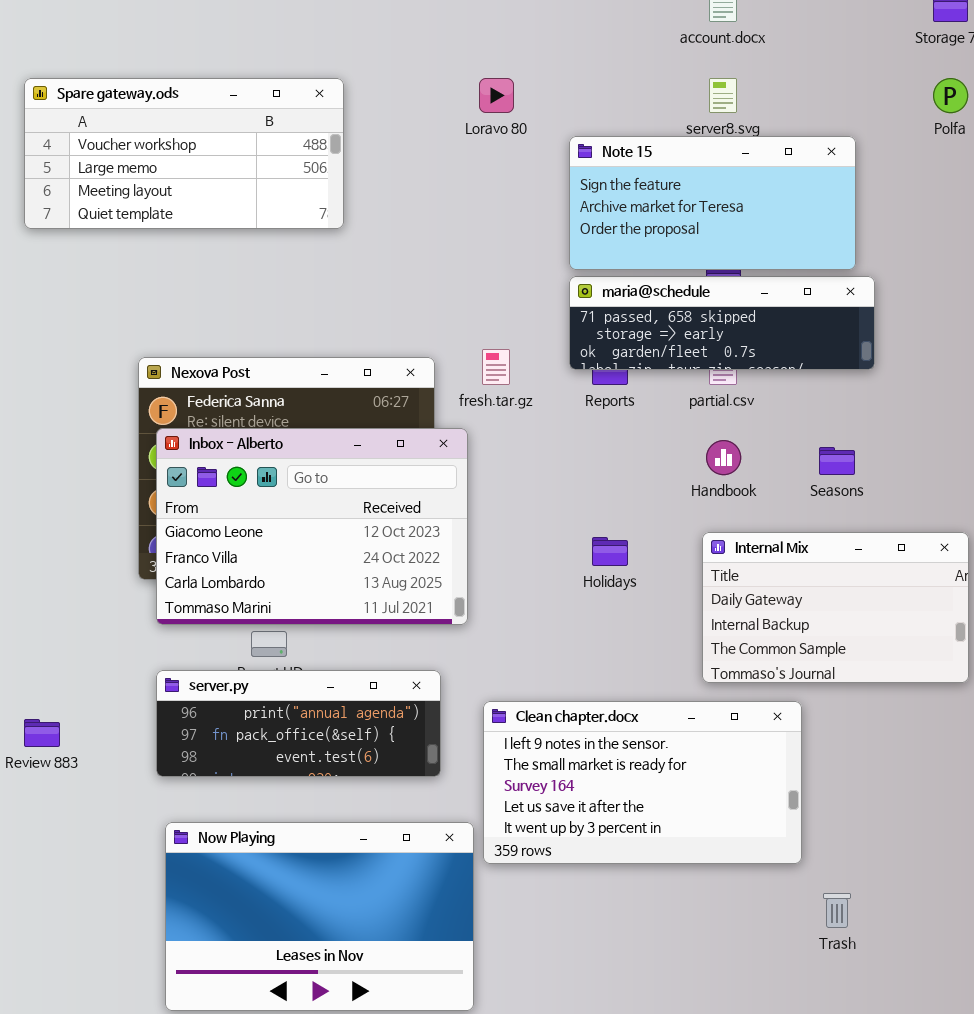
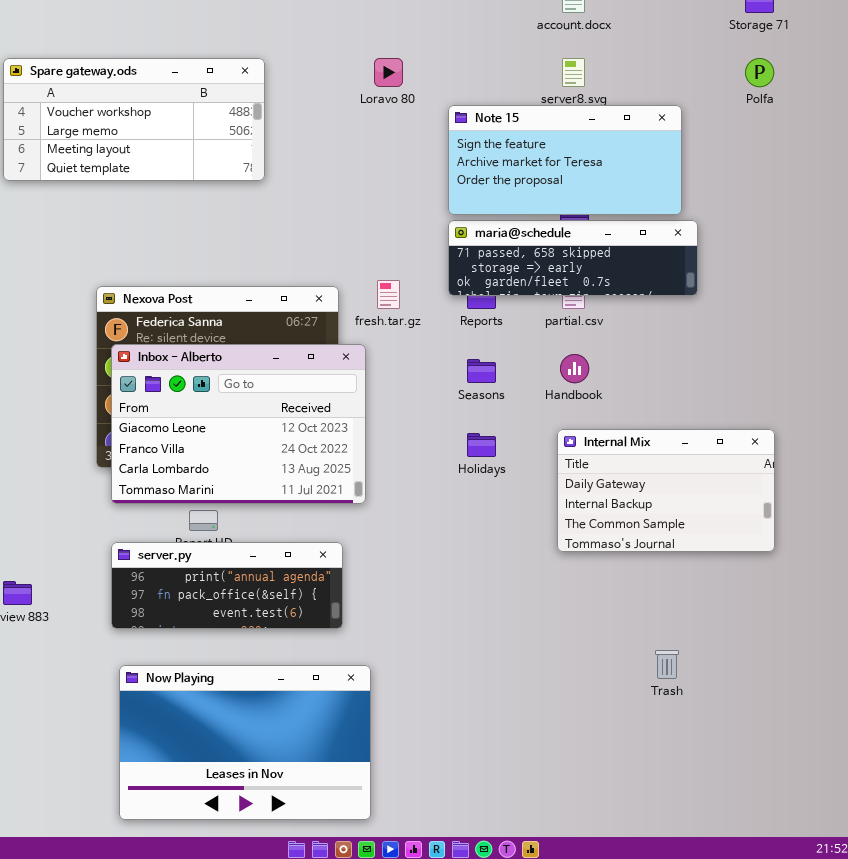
Seasons: [819,447,855,475] -> [467,359,496,383], moved
Clean chapter.docx: [483,701,802,864] -> none, closed
Trash: [823,893,851,928] -> [655,650,679,679], moved

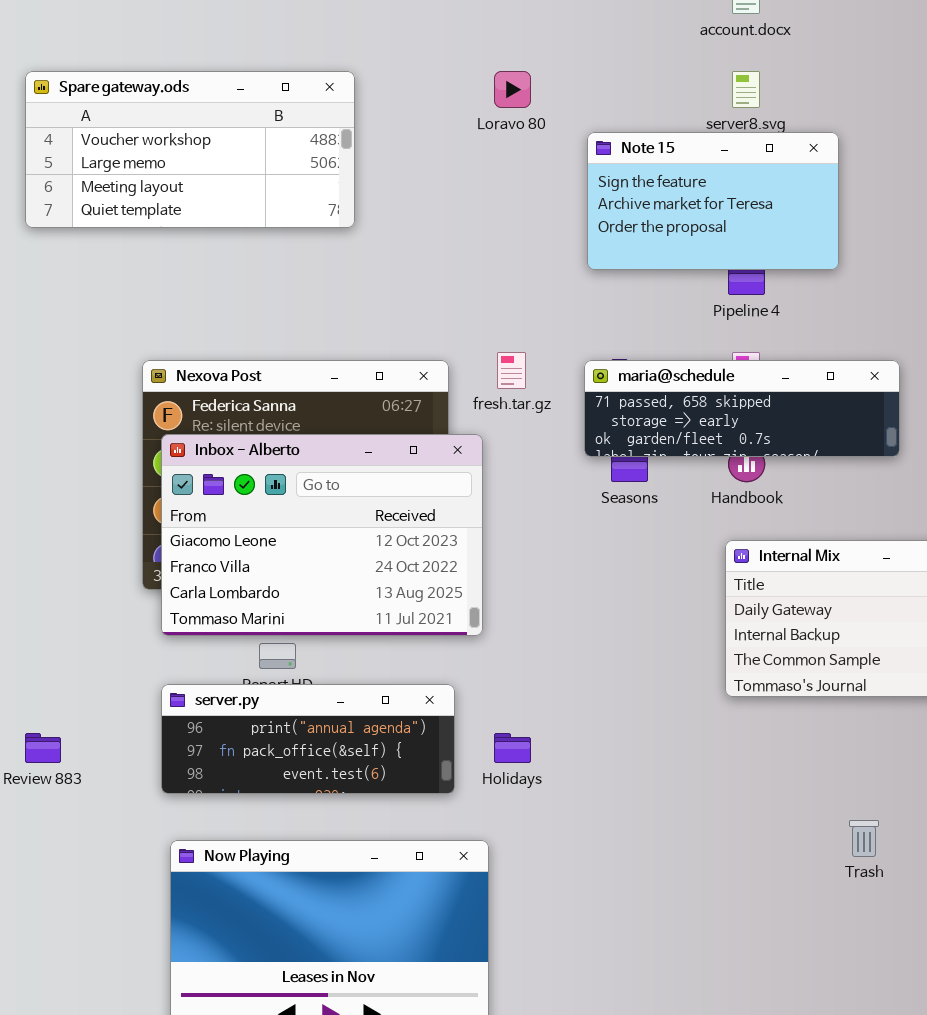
Note 15: [448,105,682,215] -> [587,132,839,270], resized
maria@schedule: [448,220,698,296] -> [584,360,900,457], moved
Holidays: [467,433,496,457] -> [494,733,531,763], moved

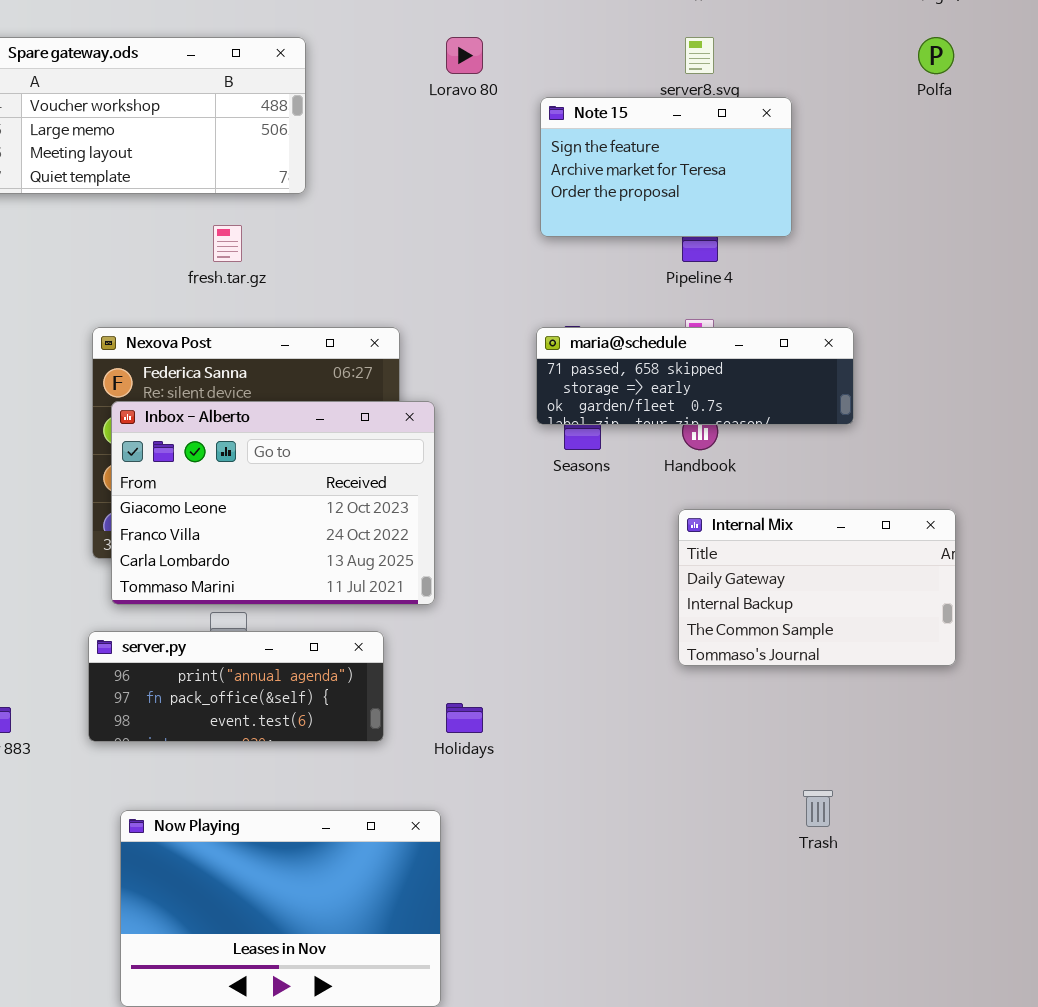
fresh.tar.gz: [497,352,526,389] -> [213,225,242,262], moved
server.py: [161,684,455,794] -> [88,631,384,742], moved

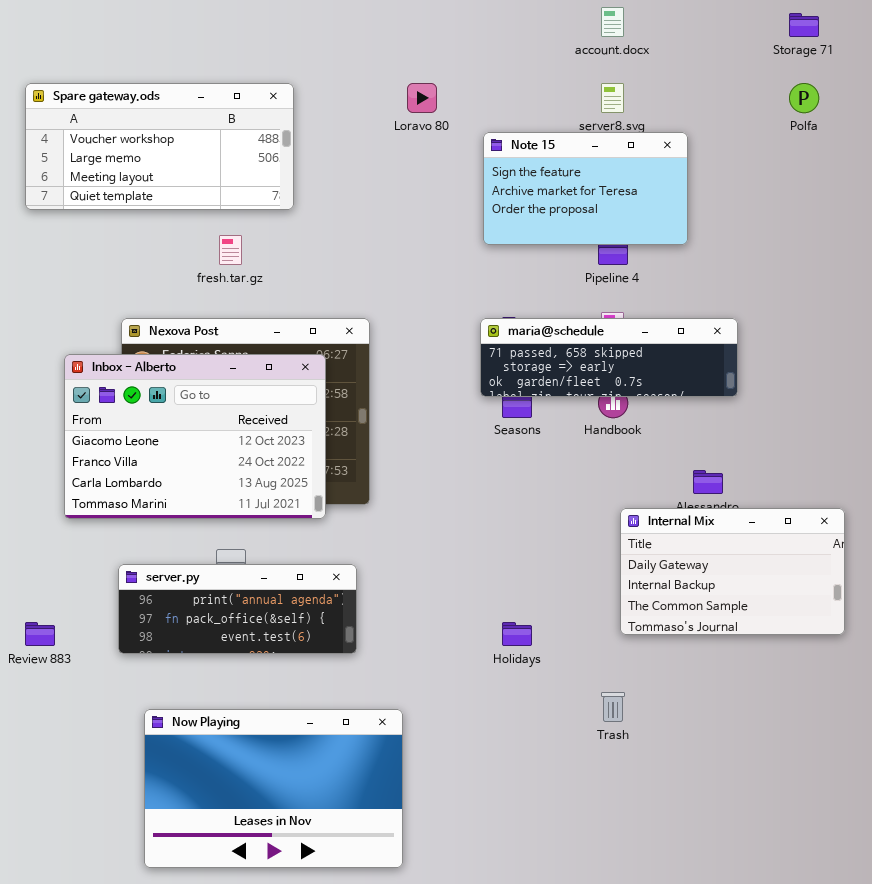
Inbox - Alberto: [111,401,435,605] -> [64,354,326,519], moved
Internal Mix: [678,509,956,666] -> [620,508,845,635], moved
Holidays: [446,703,483,733] -> [502,622,532,646], moved
Trash: [803,790,833,827] -> [601,692,625,722], moved

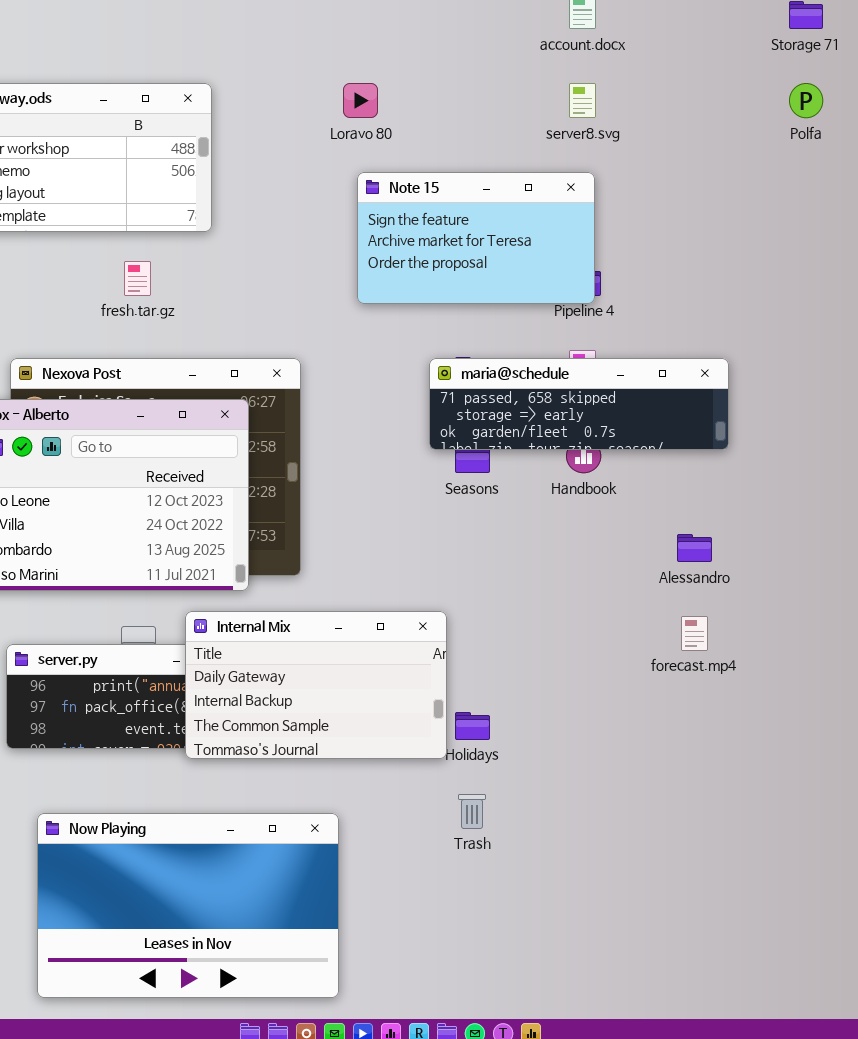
Note 15: [483,132,688,245] -> [357,172,595,304], moved
Internal Mix: [620,508,845,635] -> [185,611,447,759], moved
Trash: [601,692,625,722] -> [458,794,486,829], moved

